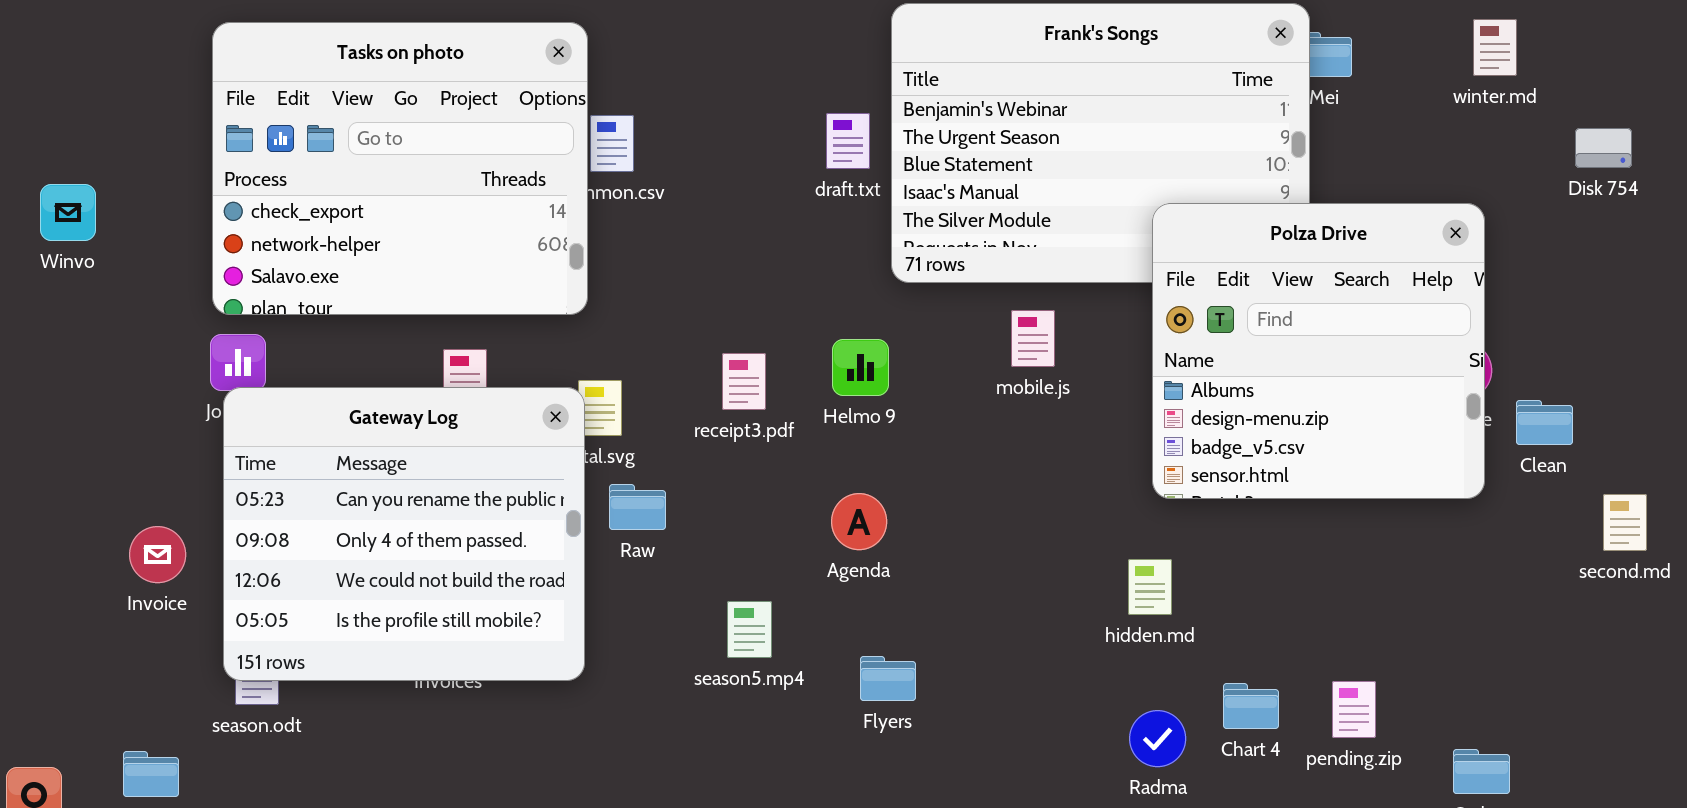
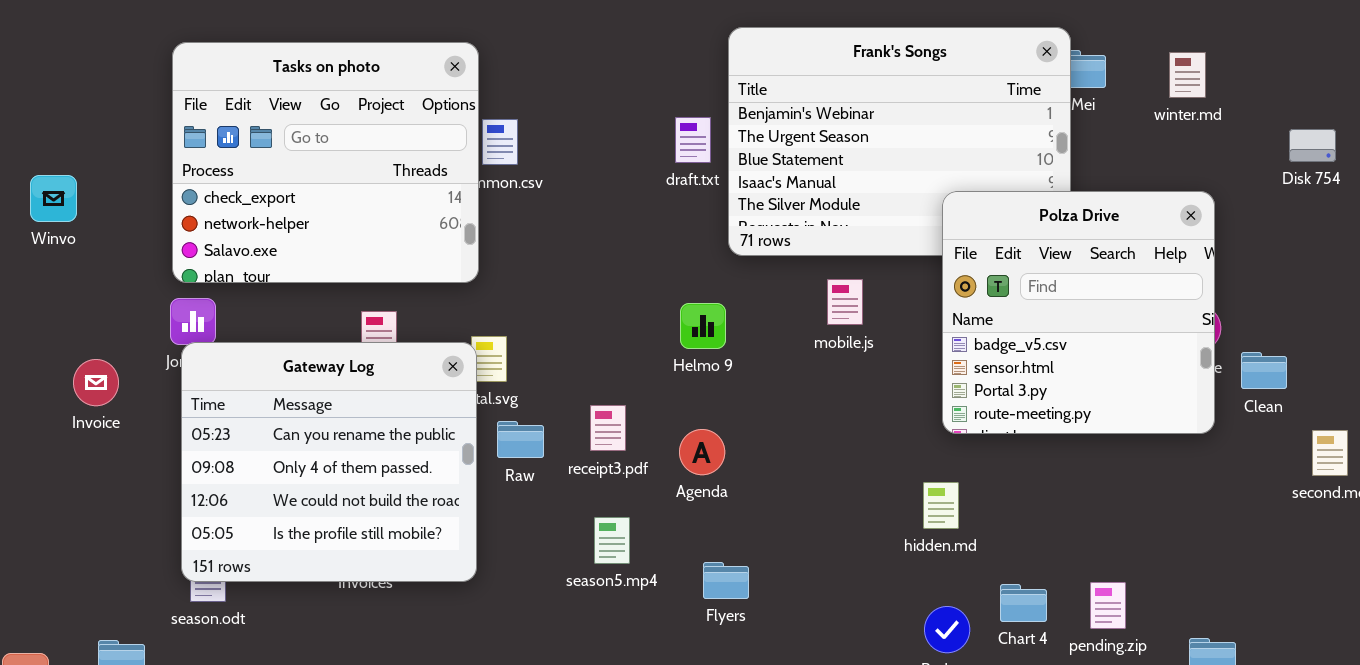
winter.md: [1473,19,1517,76] -> [1169,52,1206,98], moved
Polza Drive: [1152,203,1485,499] -> [942,191,1215,434], scrolled down 2 rows
receipt3.pdf: [722,353,766,410] -> [590,405,626,451], moved
Invoice: [129,526,186,583] -> [73,359,119,406], moved

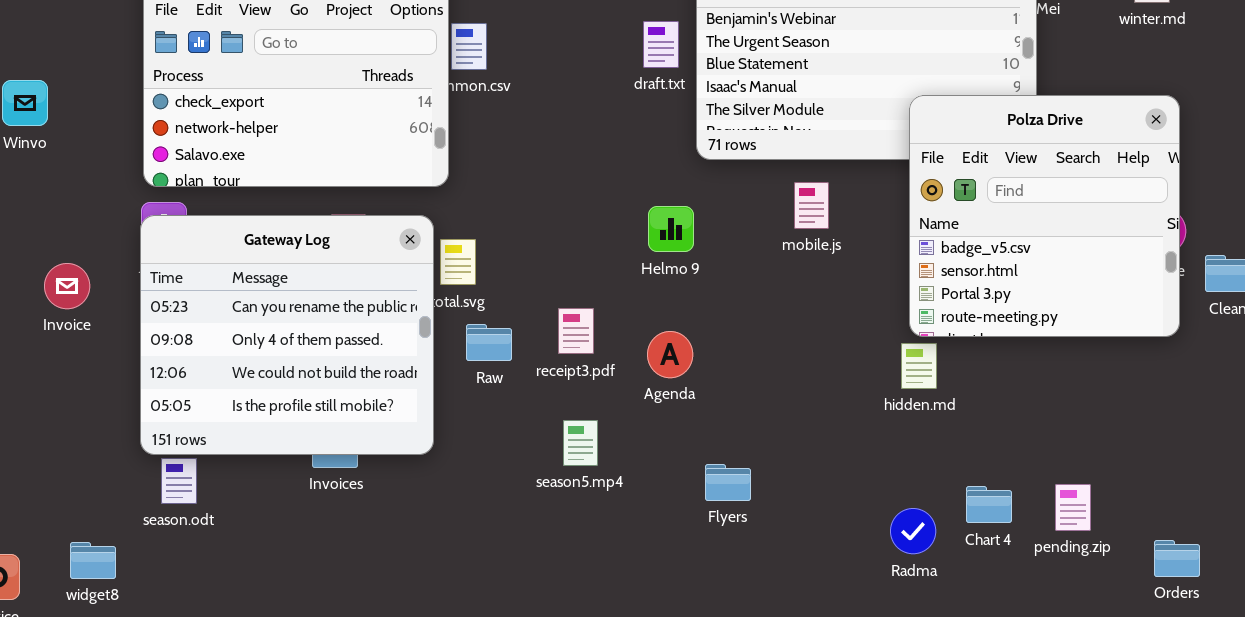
Gateway Log: [181,342,477,582] -> [140,215,434,455], moved
hidden.md: [923,482,959,529] -> [901,343,937,389], moved
Flyers: [703,562,749,599] -> [705,464,751,501], moved

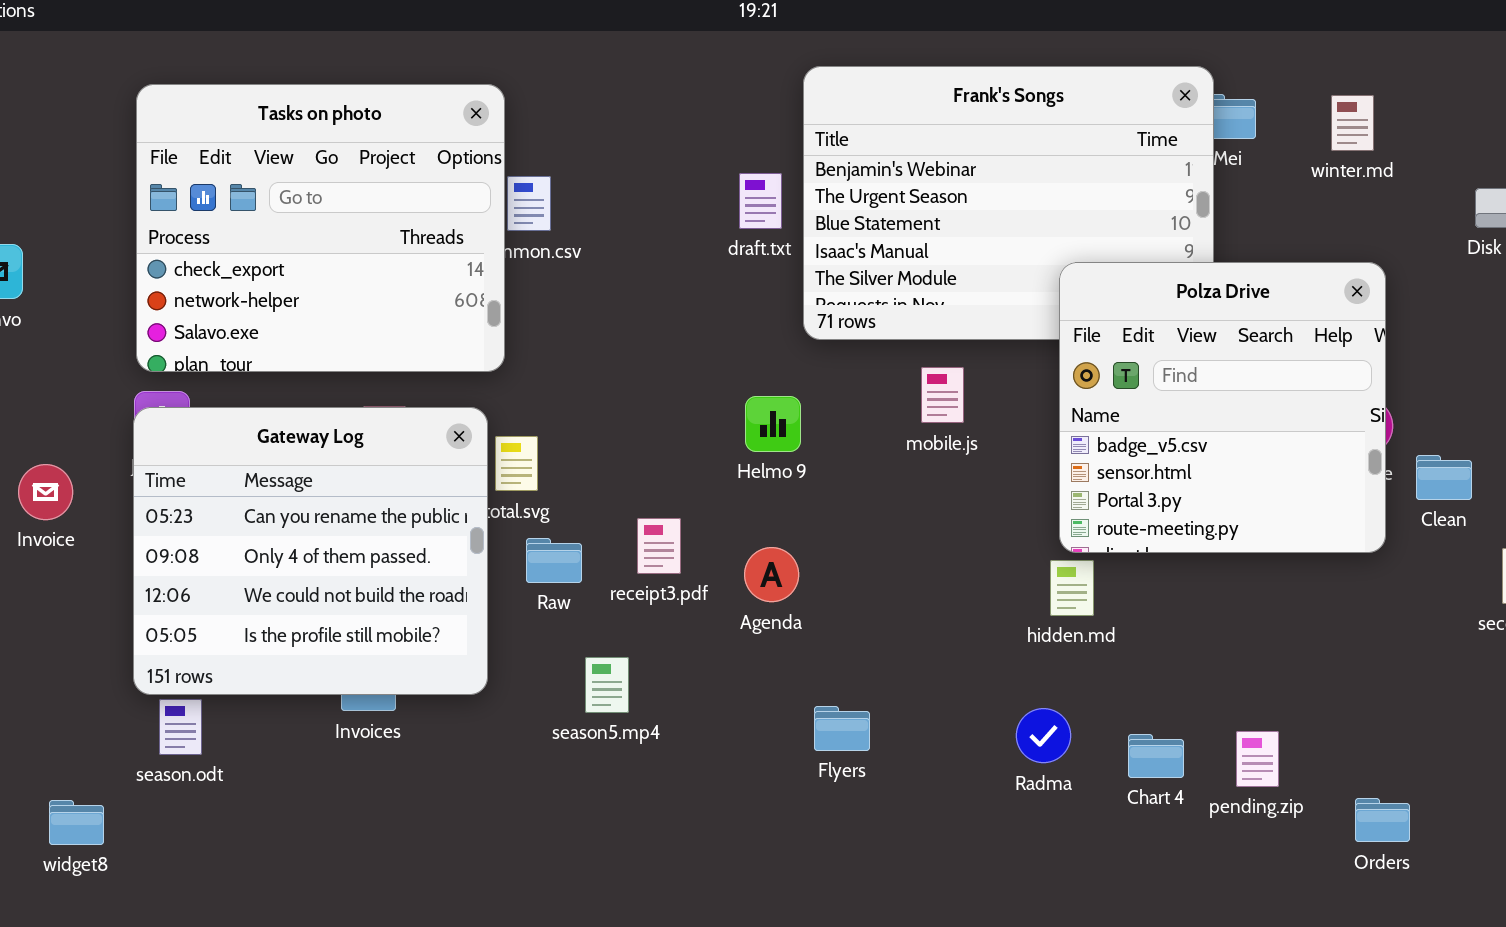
season5.mp4: [563,420,598,466] -> [585,657,629,713], moved
Radma: [890,508,936,554] -> [1016,708,1071,763], moved

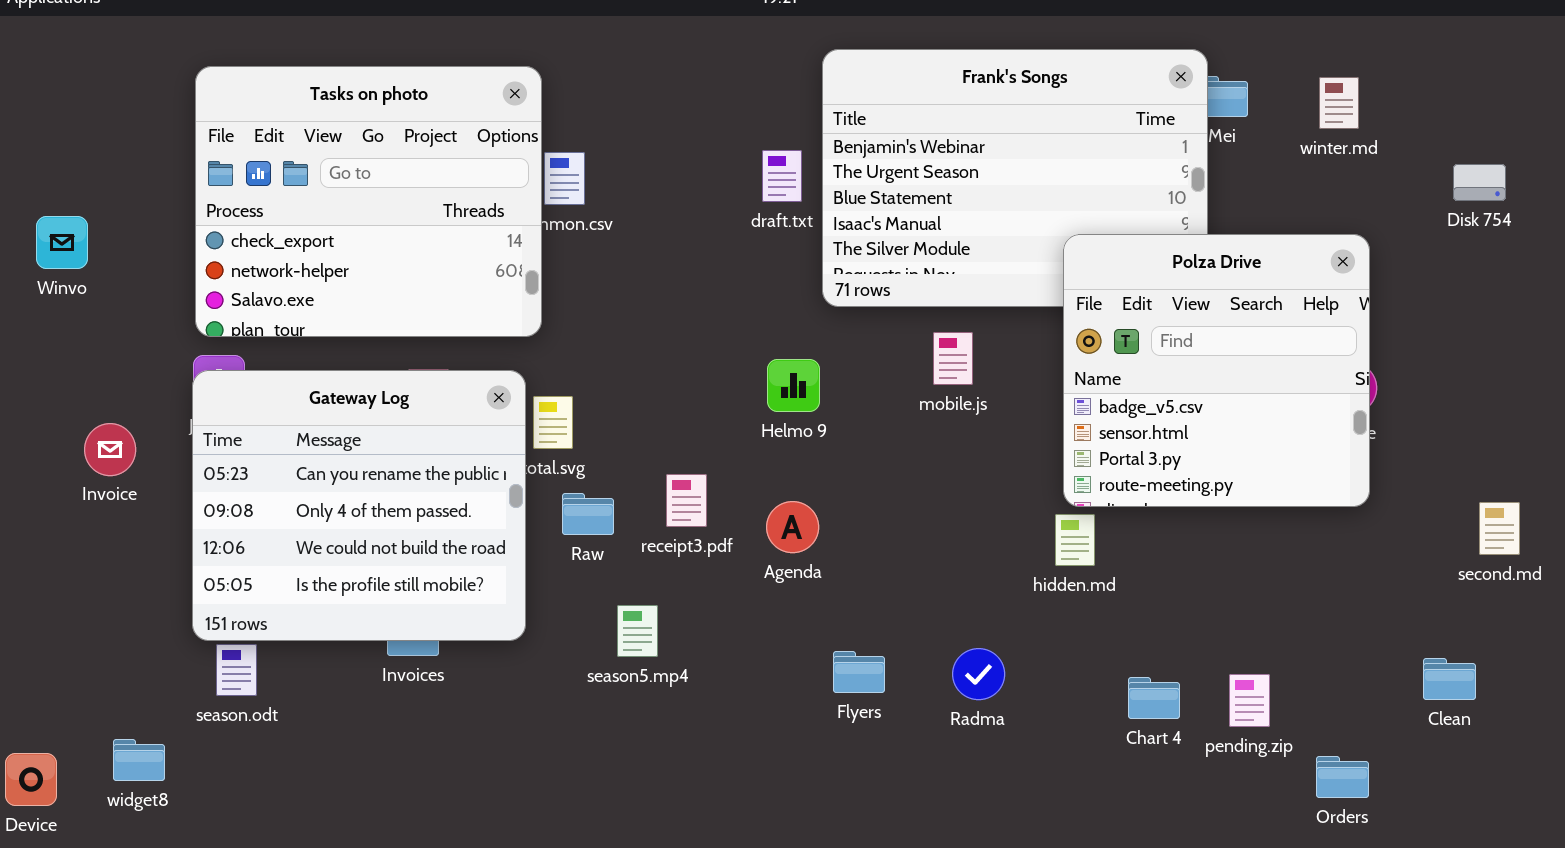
Clean: [1416,455,1472,500] -> [1423,658,1476,700], moved
Radma: [1016,708,1071,763] -> [952,648,1005,700], moved
Orders: [1355,798,1410,842] -> [1316,756,1369,798], moved

